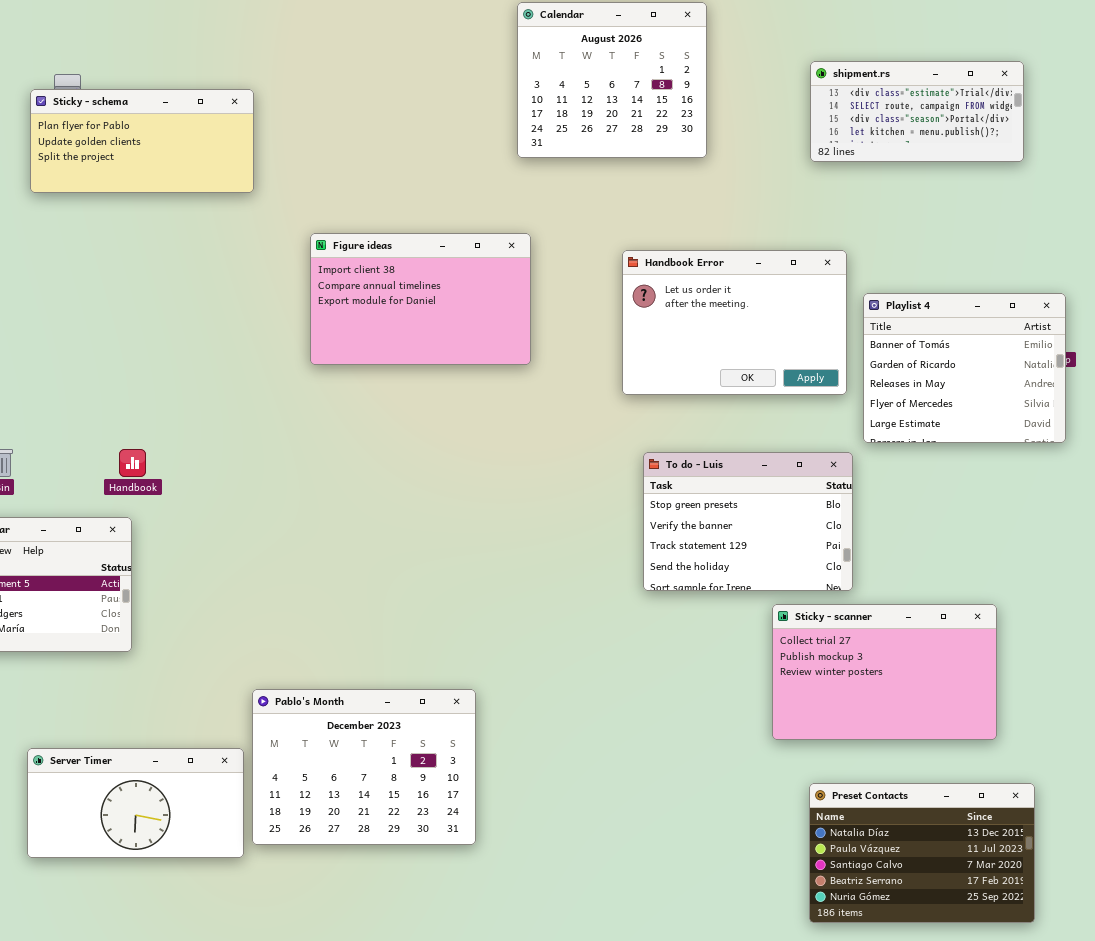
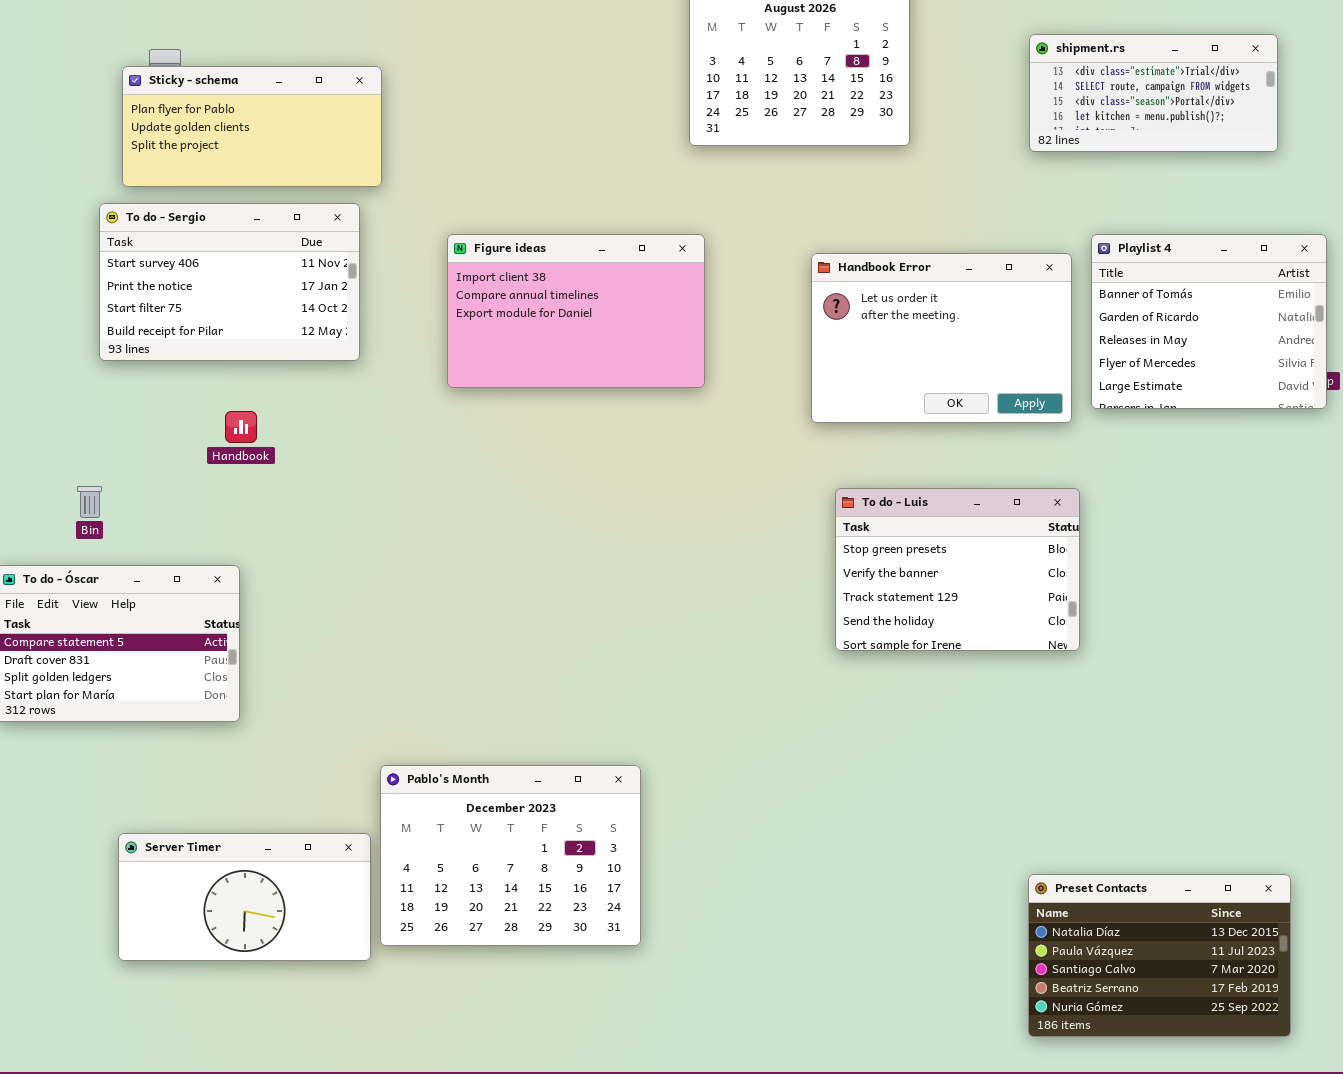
To do - Sergio: none -> [99,203,360,361], opened
Playlist 4: [863,293,1066,443] -> [1091,234,1327,409], moved
Handbook: [119,449,146,477] -> [225,411,257,443], moved
Sticky - scanner: [772,604,997,740] -> none, closed

